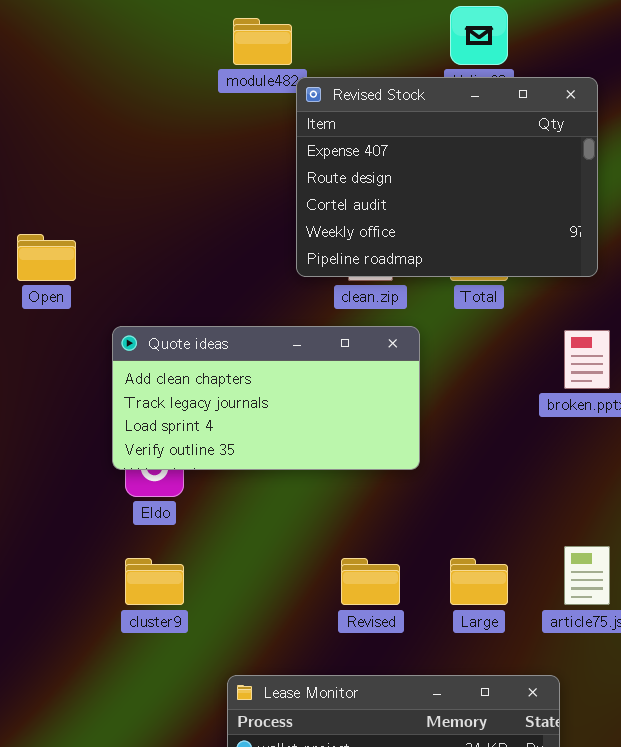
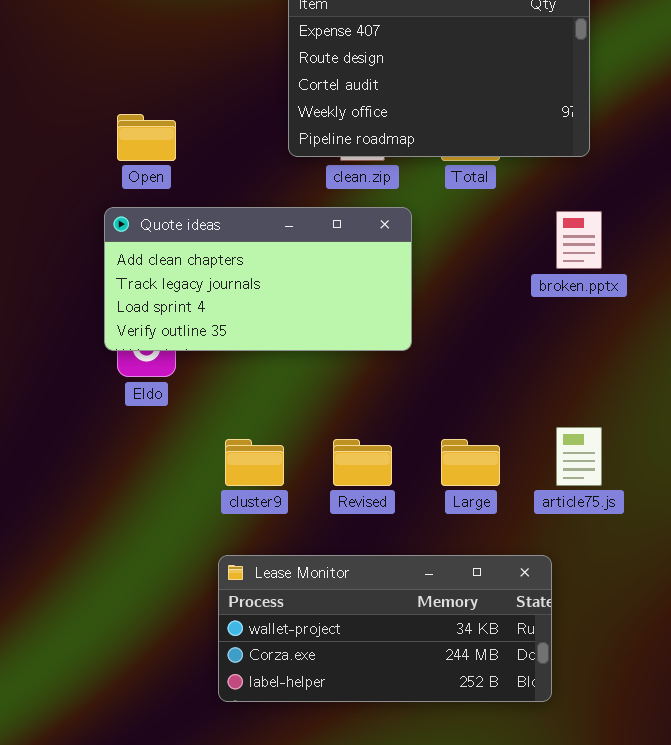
Open: [17,234,76,281] -> [117,114,176,161], moved
cluster9: [125,558,184,605] -> [225,439,284,486], moved

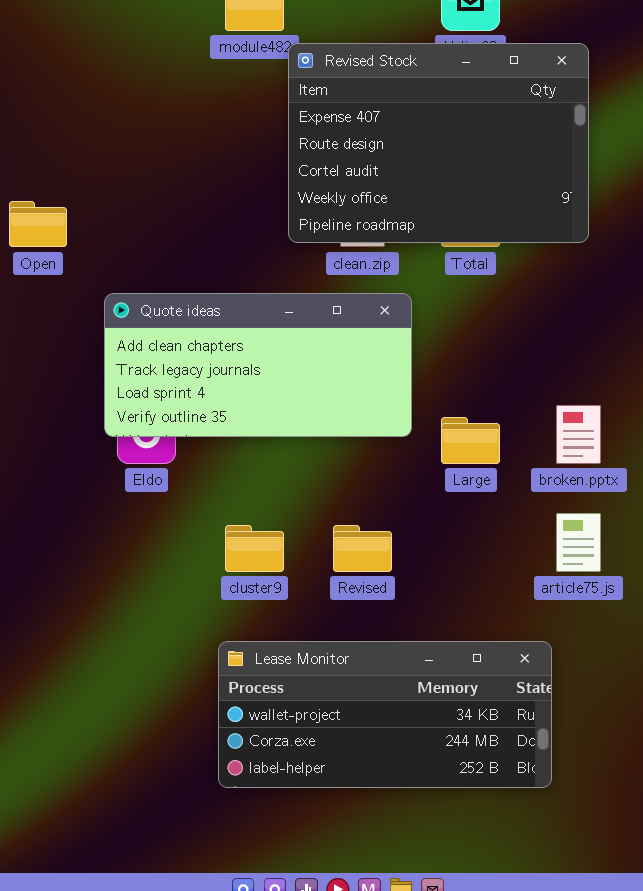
Open: [117,114,176,161] -> [9,201,67,247], moved
broken.pptx: [556,211,602,269] -> [556,405,601,464], moved
Large: [441,439,500,486] -> [441,417,500,464], moved

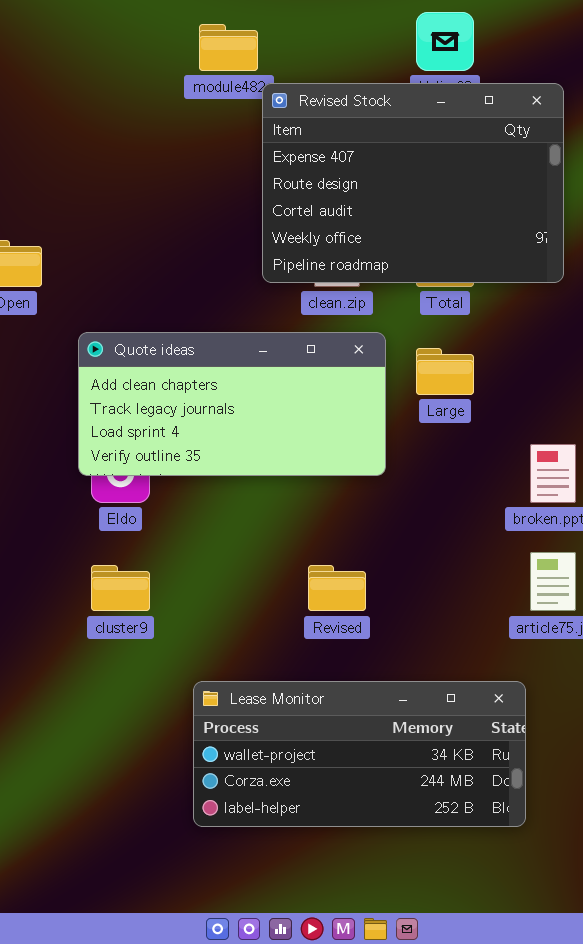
Large: [441,417,500,464] -> [416,348,474,395], moved
cluster9: [225,525,284,572] -> [91,565,150,611], moved

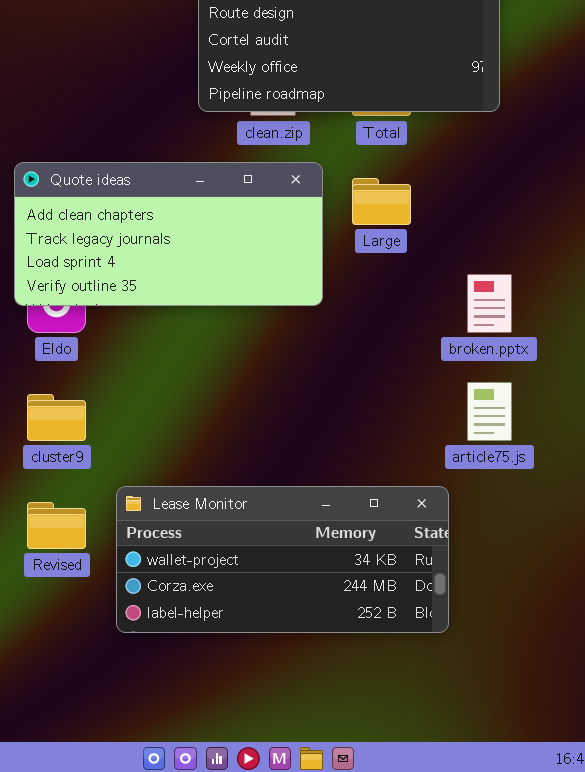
Revised: [308,565,366,611] -> [27,502,86,549], moved
Lease Monitor: [193,681,526,827] -> [116,486,449,633], moved

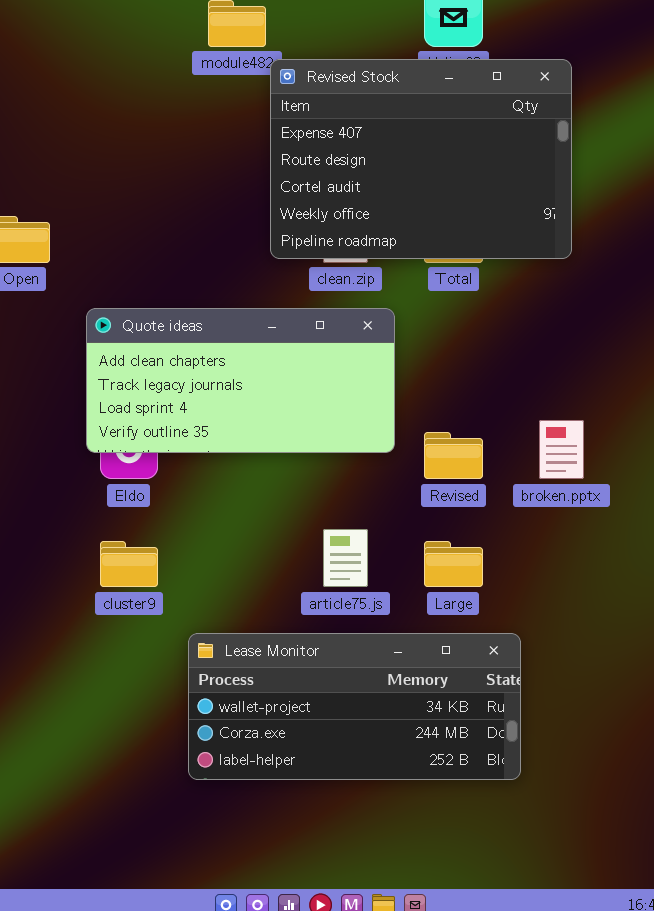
Large: [352,178,411,225] -> [424,541,483,587], moved
article75.js: [467,382,512,441] -> [323,529,368,587], moved
Revised: [27,502,86,549] -> [424,432,483,479], moved

